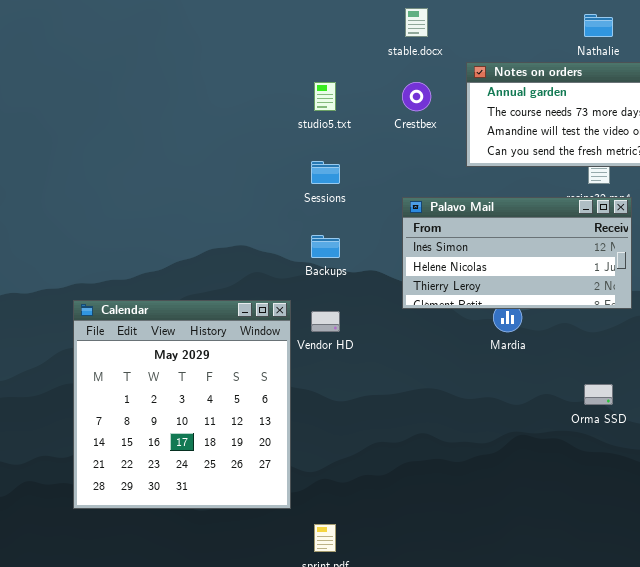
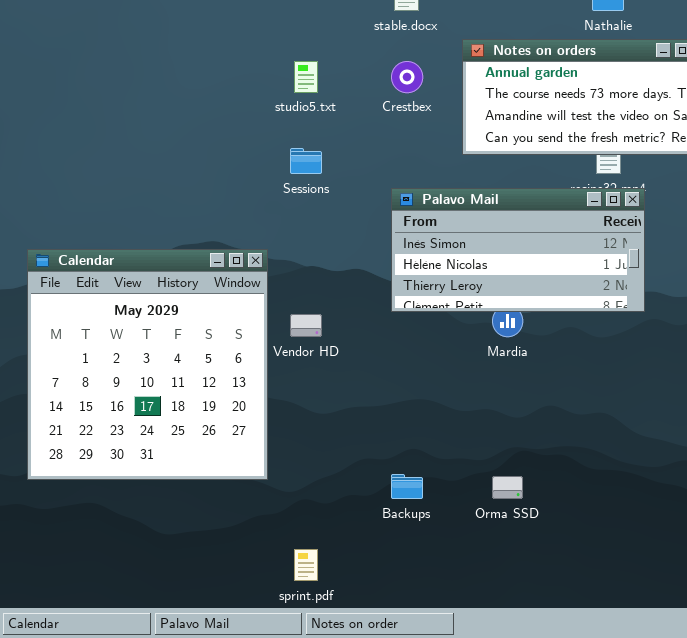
Backups: [311,235,340,258] -> [391,474,423,499], moved
Calendar: [73,300,291,509] -> [27,249,268,480], moved
Orma SSD: [584,384,613,405] -> [492,476,523,499], moved

